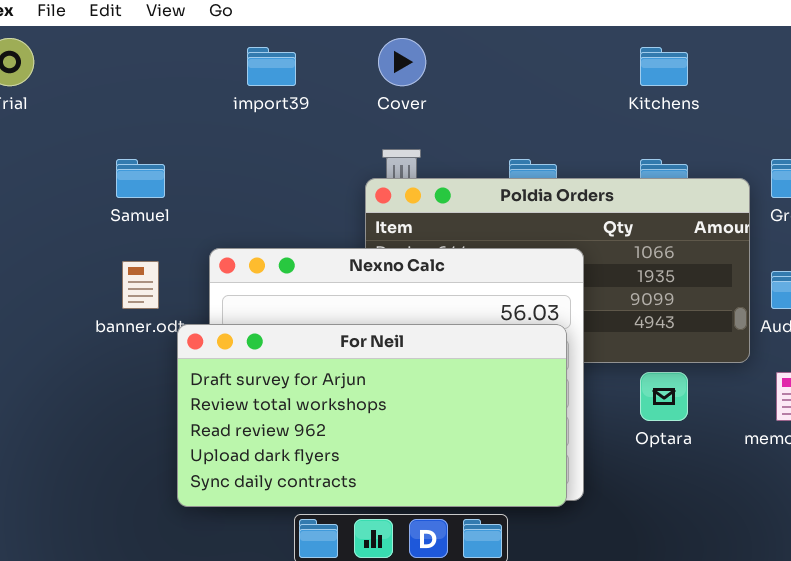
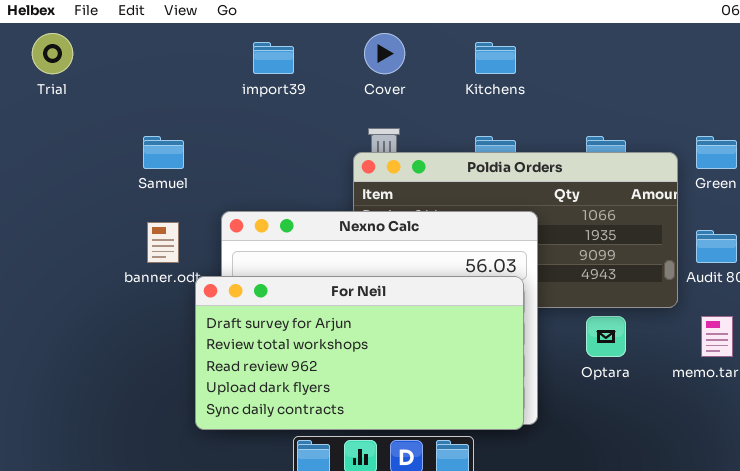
Kitchens: [640,47,688,86] -> [475,42,516,74], moved

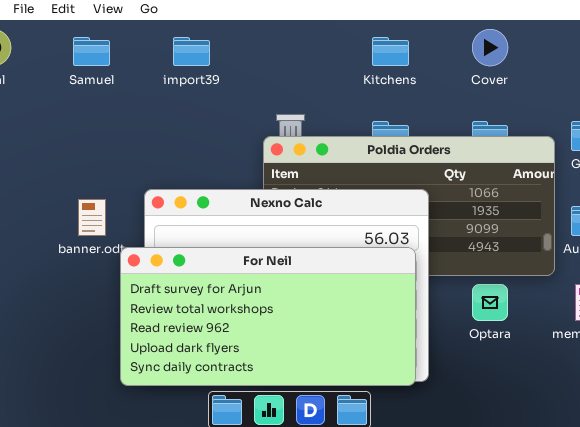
Cover: [364,33,405,74] -> [472,29,508,66], moved
Samuel: [143,136,184,169] -> [73,37,110,66], moved

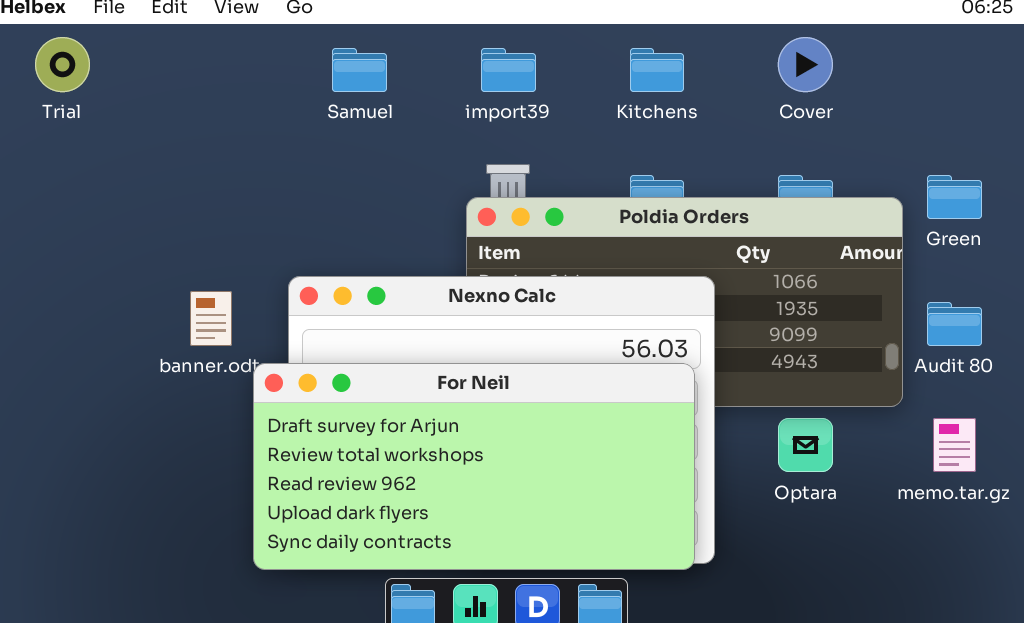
Samuel: [73,37,110,66] -> [332,48,387,92], moved
import39: [173,37,210,66] -> [481,48,536,92], moved

